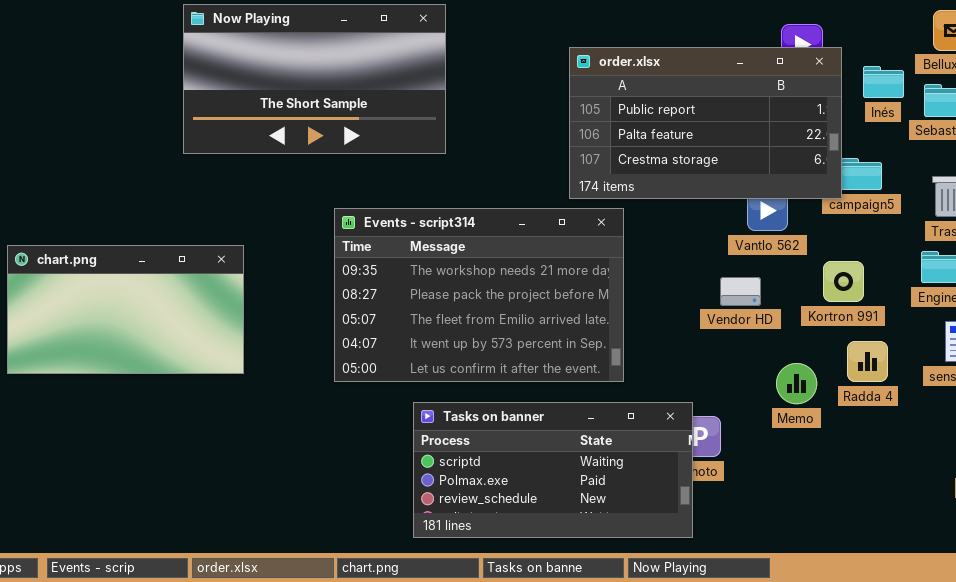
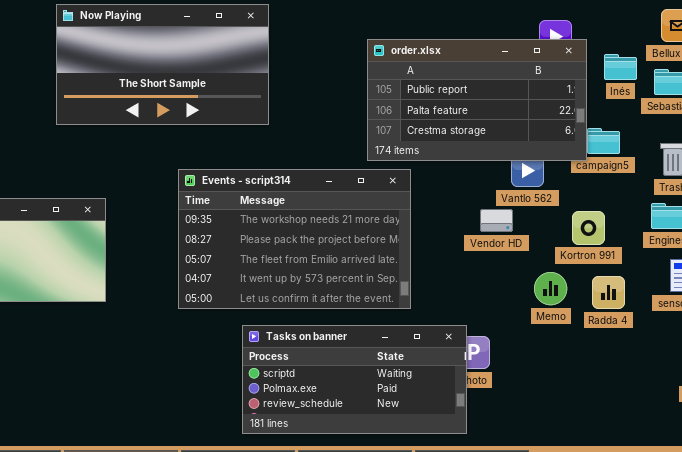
Vendor HD: [720,277,761,306] -> [480,209,513,232], moved
Memo: [776,363,817,404] -> [534,272,567,305], moved

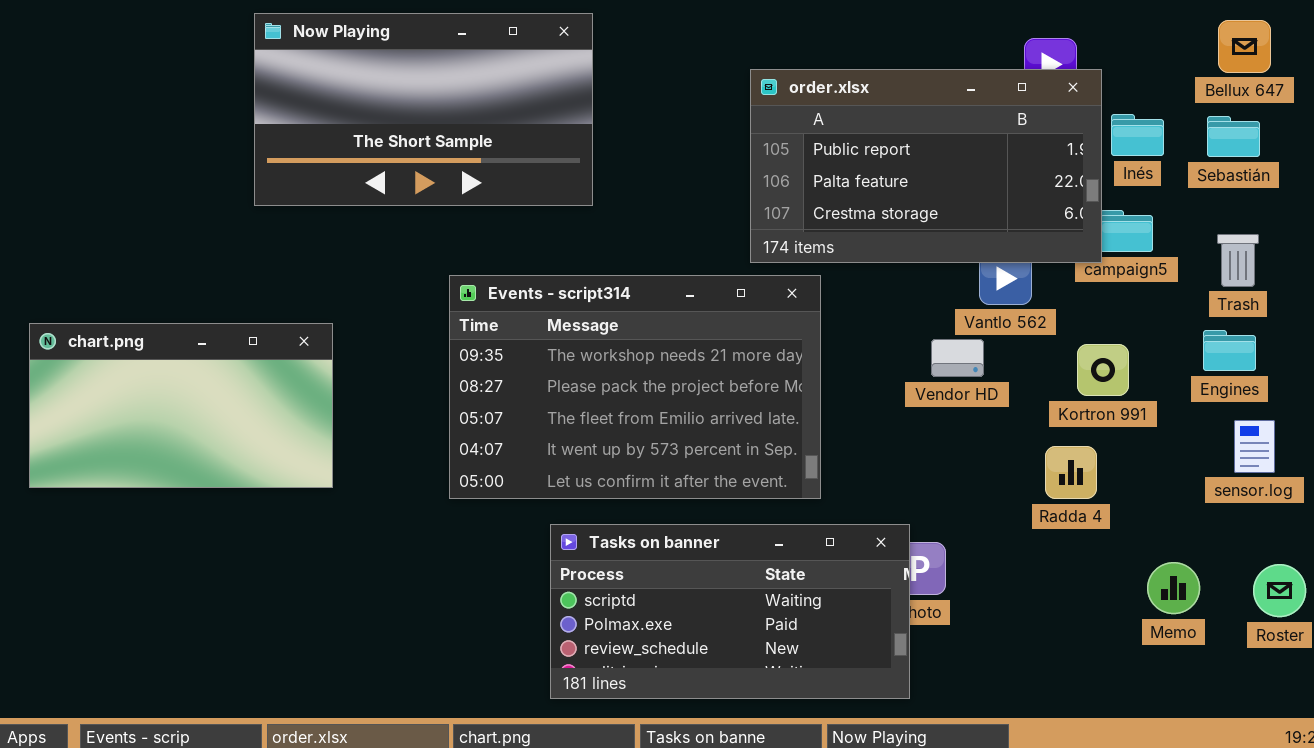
Inés: [604,54,637,80] -> [1111,114,1164,156], moved
Memo: [534,272,567,305] -> [1147,562,1200,614], moved
Radda 4: [592,276,625,309] -> [1045,446,1097,499], moved

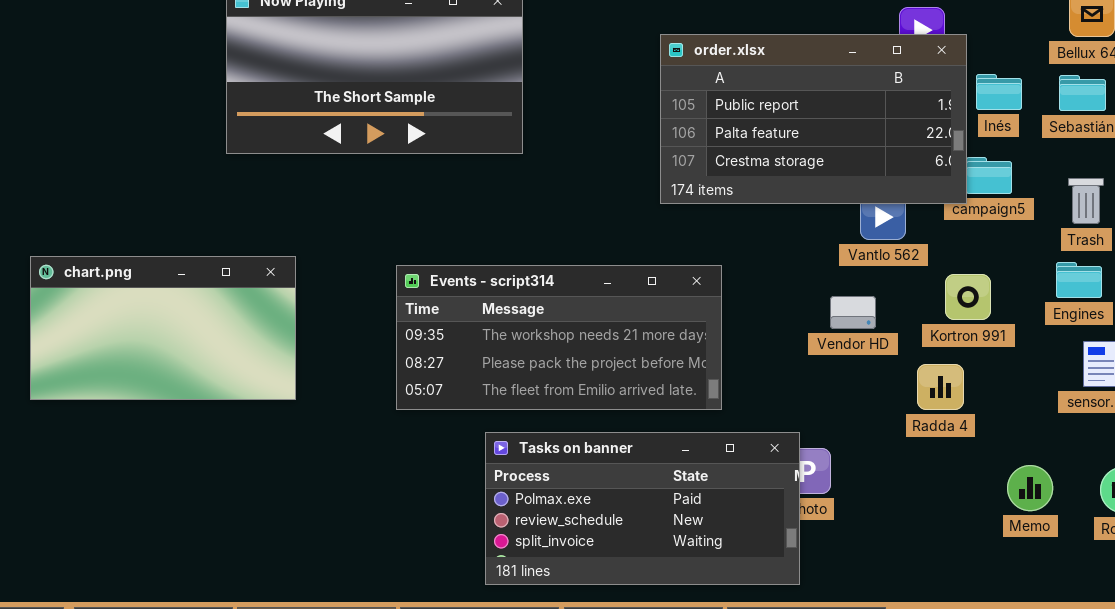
Events - script314: [449,275,821,499] -> [396,265,722,410], resized
Vendor HD: [931,339,984,377] -> [830,296,876,329], moved
Tasks on banner: [550,524,910,699] -> [485,432,800,585], scrolled down 1 row

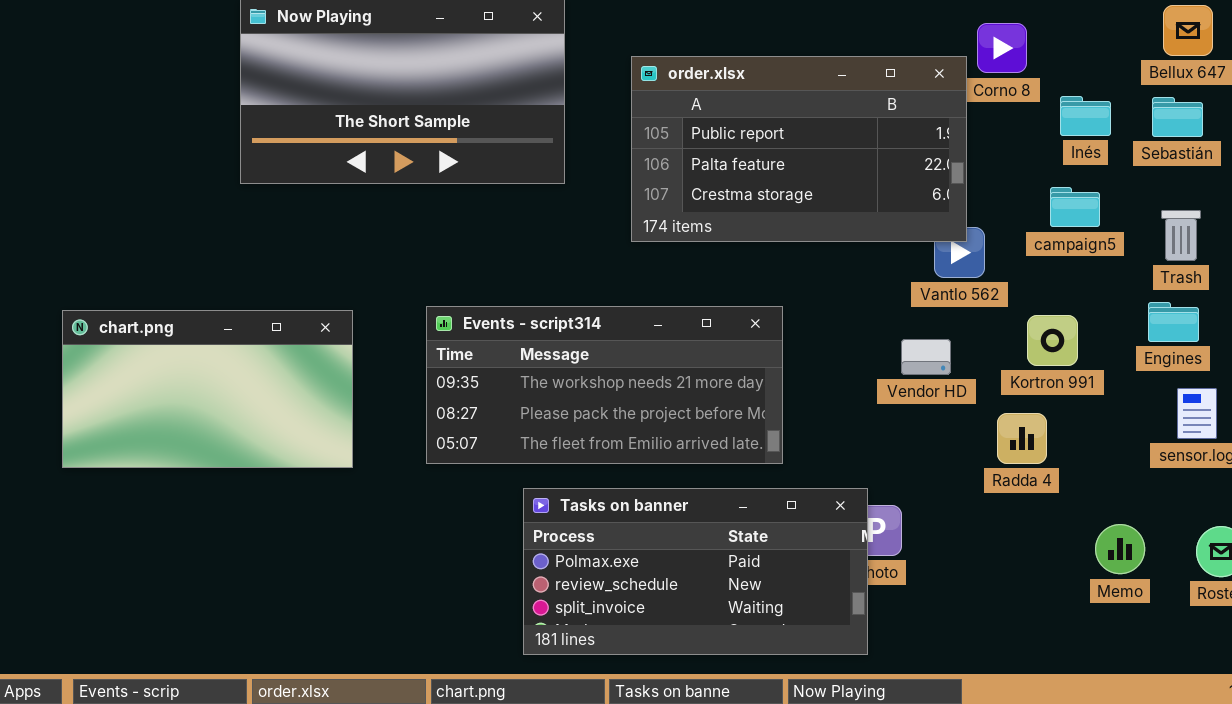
order.xlsx: [660,34,967,204] -> [631,56,967,242], moved
chart.png: [30,256,296,400] -> [62,310,353,468], moved

